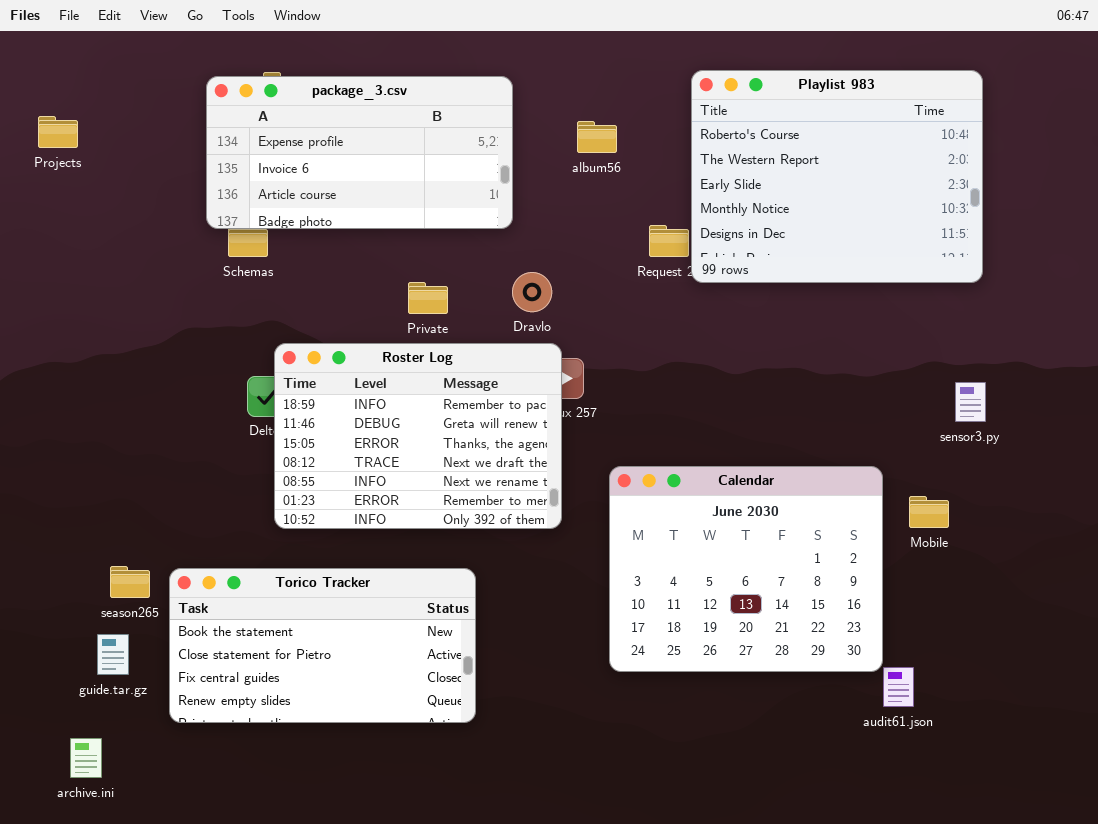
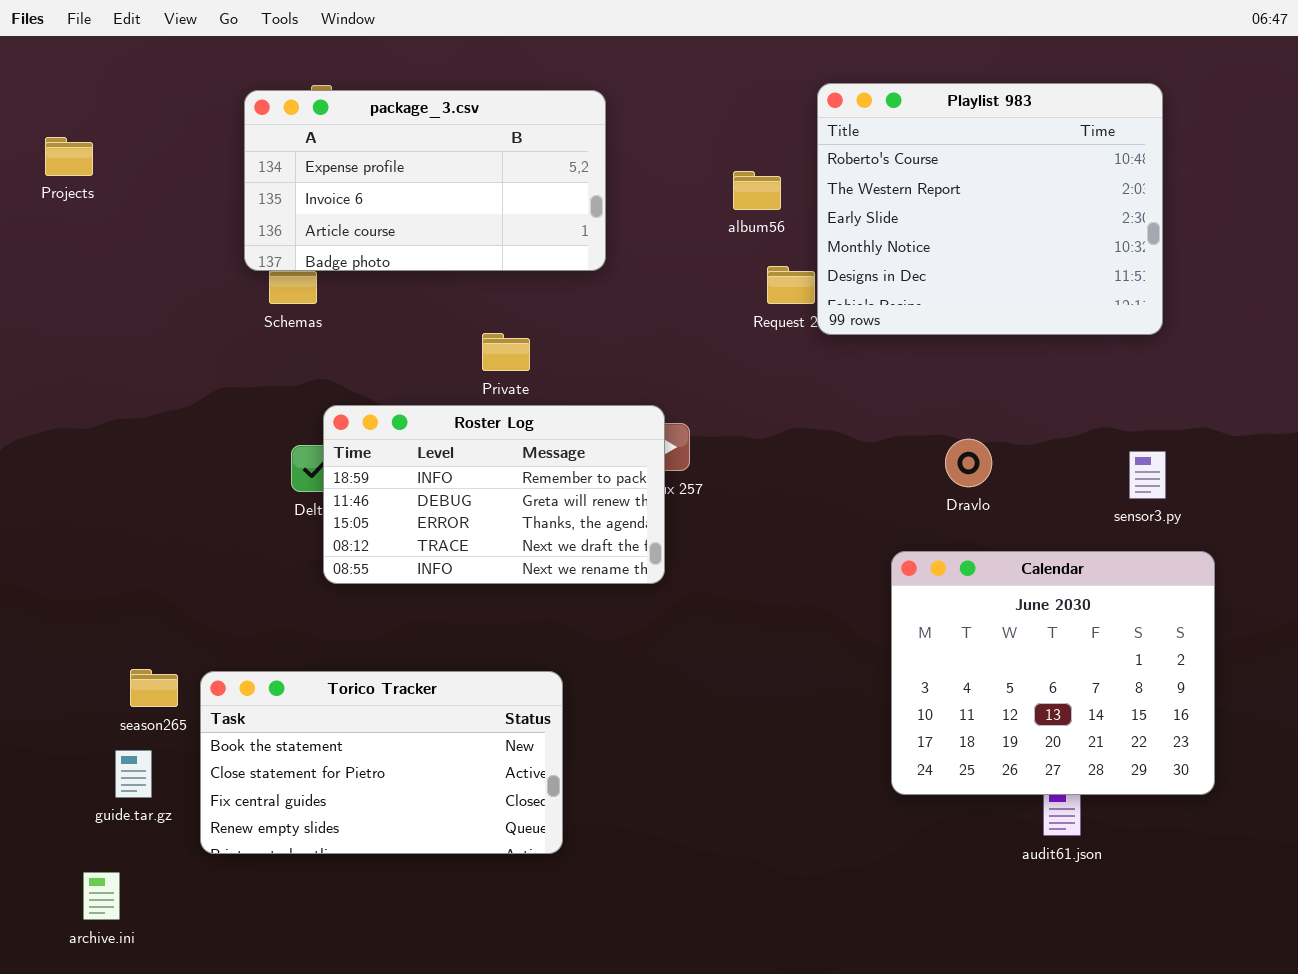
album56: [577,121,617,153] -> [733,171,781,210], moved
Dravlo: [512,272,552,312] -> [945,439,992,487], moved
Roster Log: [274,343,562,529] -> [323,405,665,584], resized
Calendar: [609,466,883,672] -> [891,551,1215,795], moved

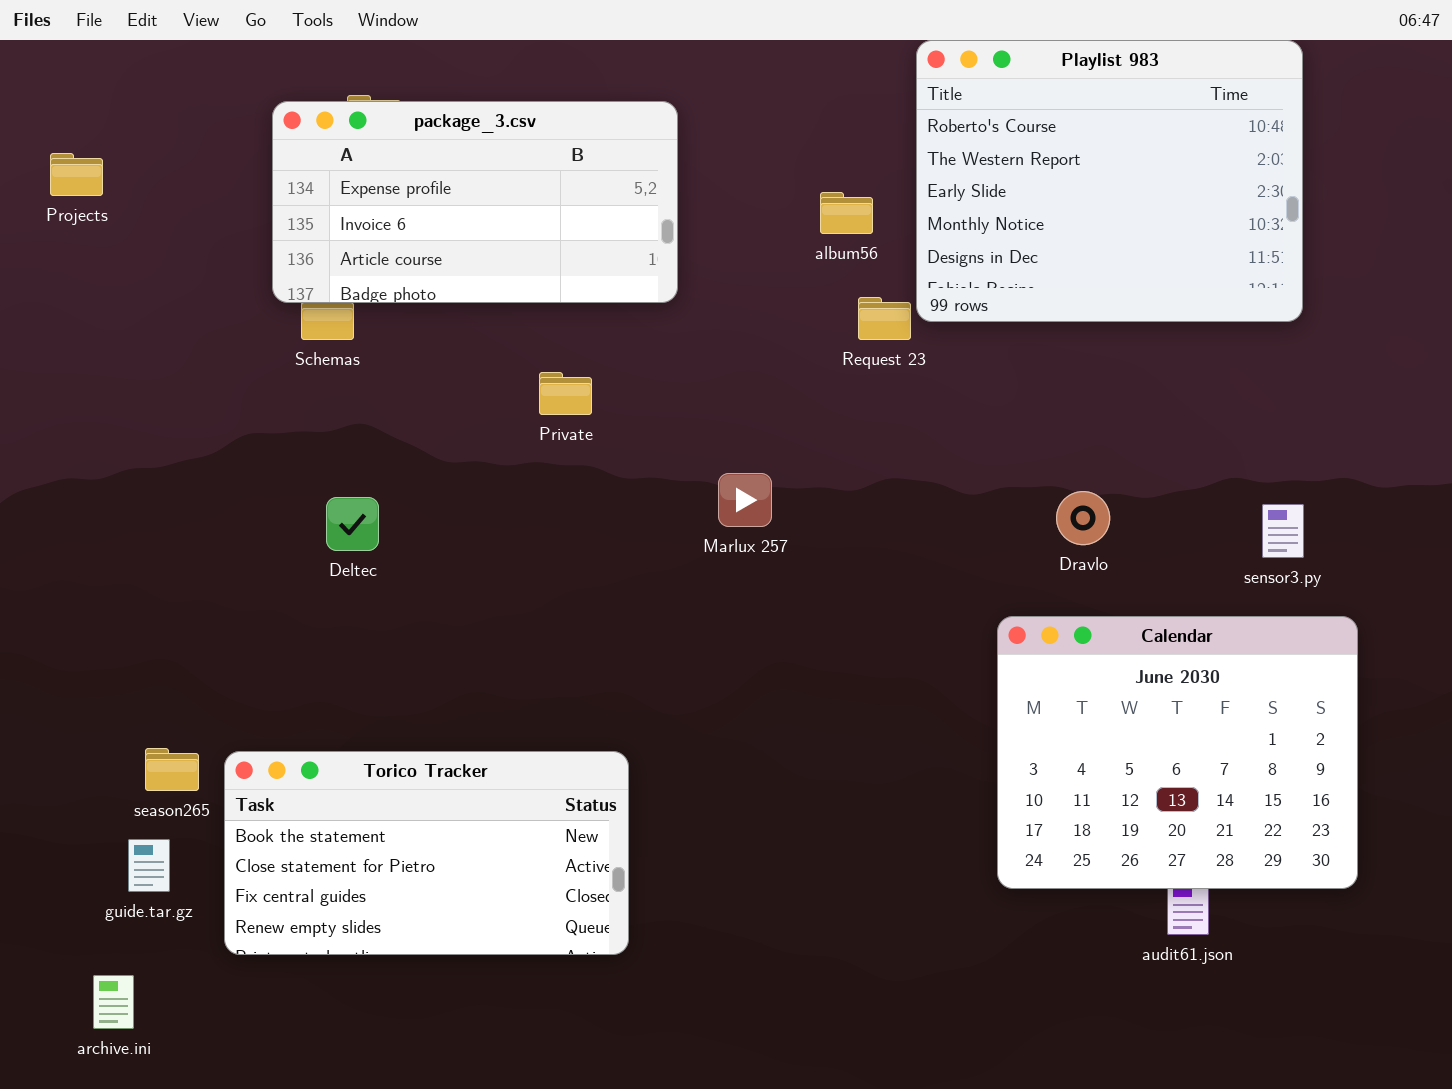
Playlist 983: [817,83,1163,335] -> [916,40,1303,322], moved
Roster Log: [323,405,665,584] -> none, closed

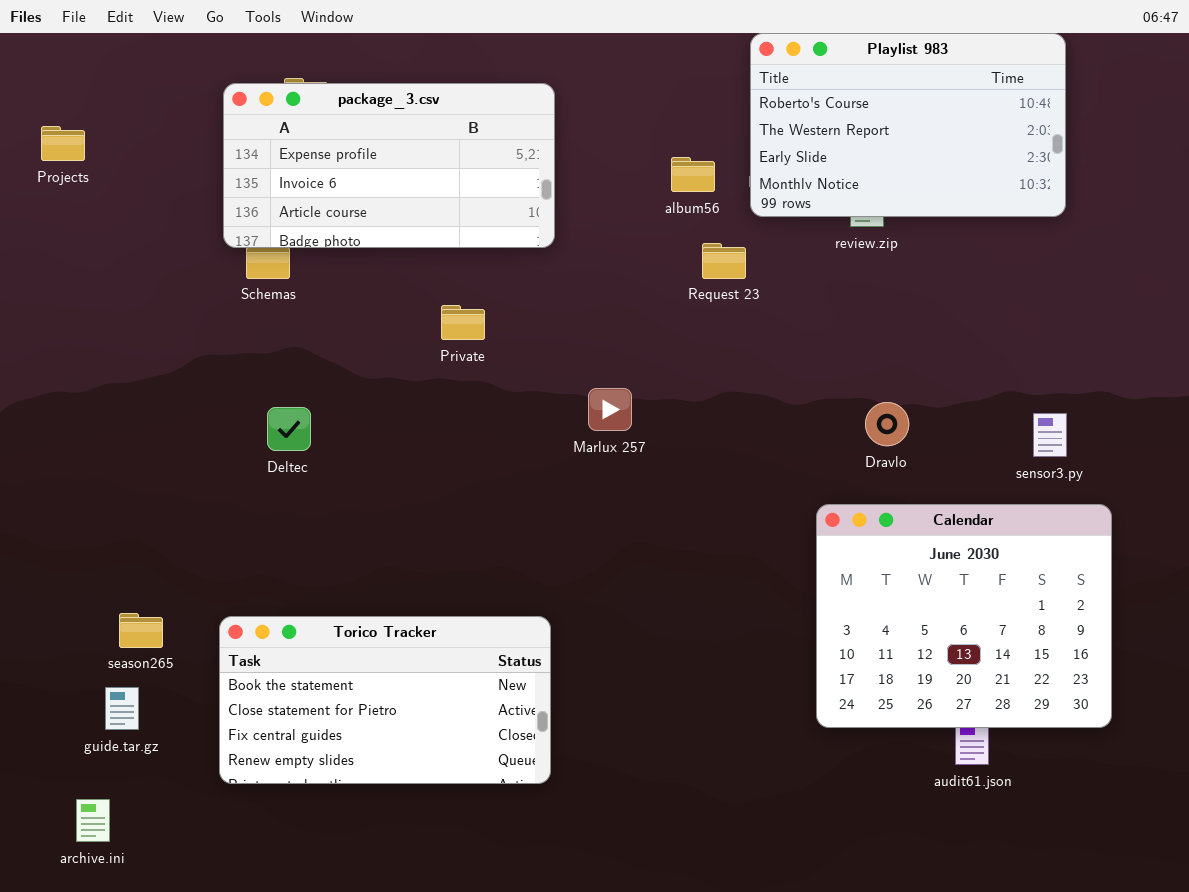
Playlist 983: [916,40,1303,322] -> [750,33,1066,217], resized
Torico Tracker: [224,751,629,955] -> [219,616,551,784], moved

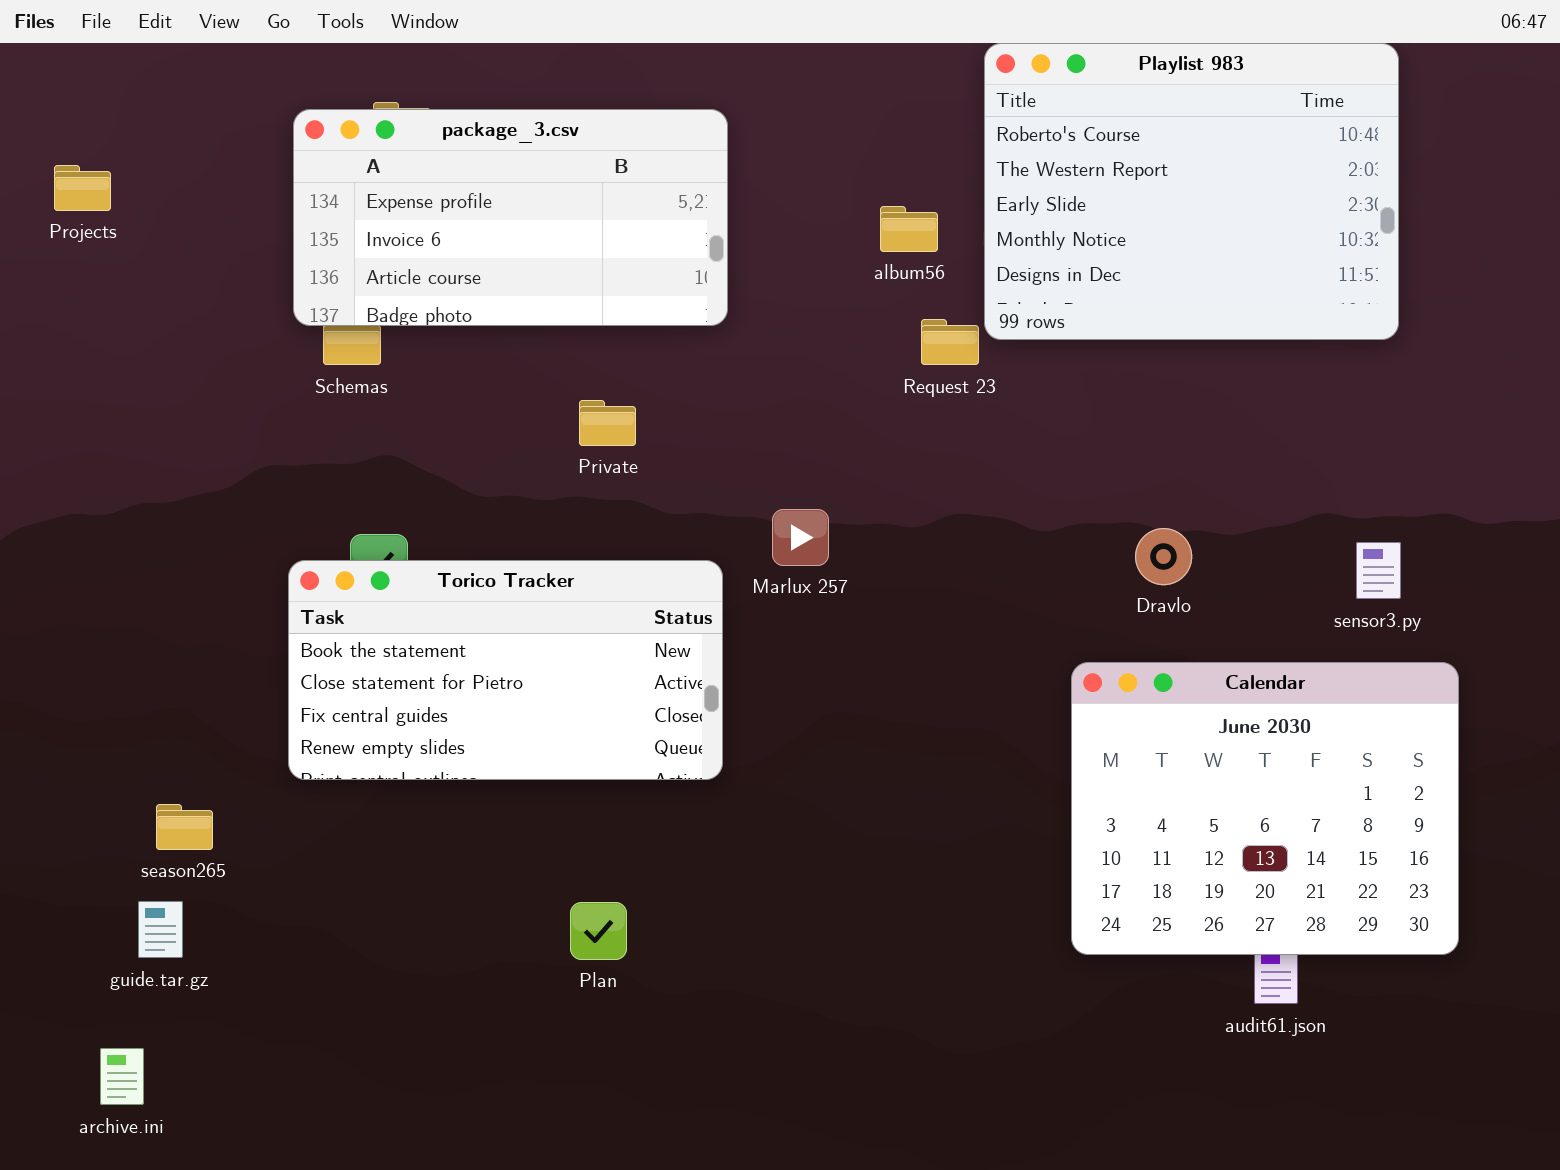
Playlist 983: [750,33,1066,217] -> [984,43,1399,340], resized
Torico Tracker: [219,616,551,784] -> [288,560,723,780], moved

